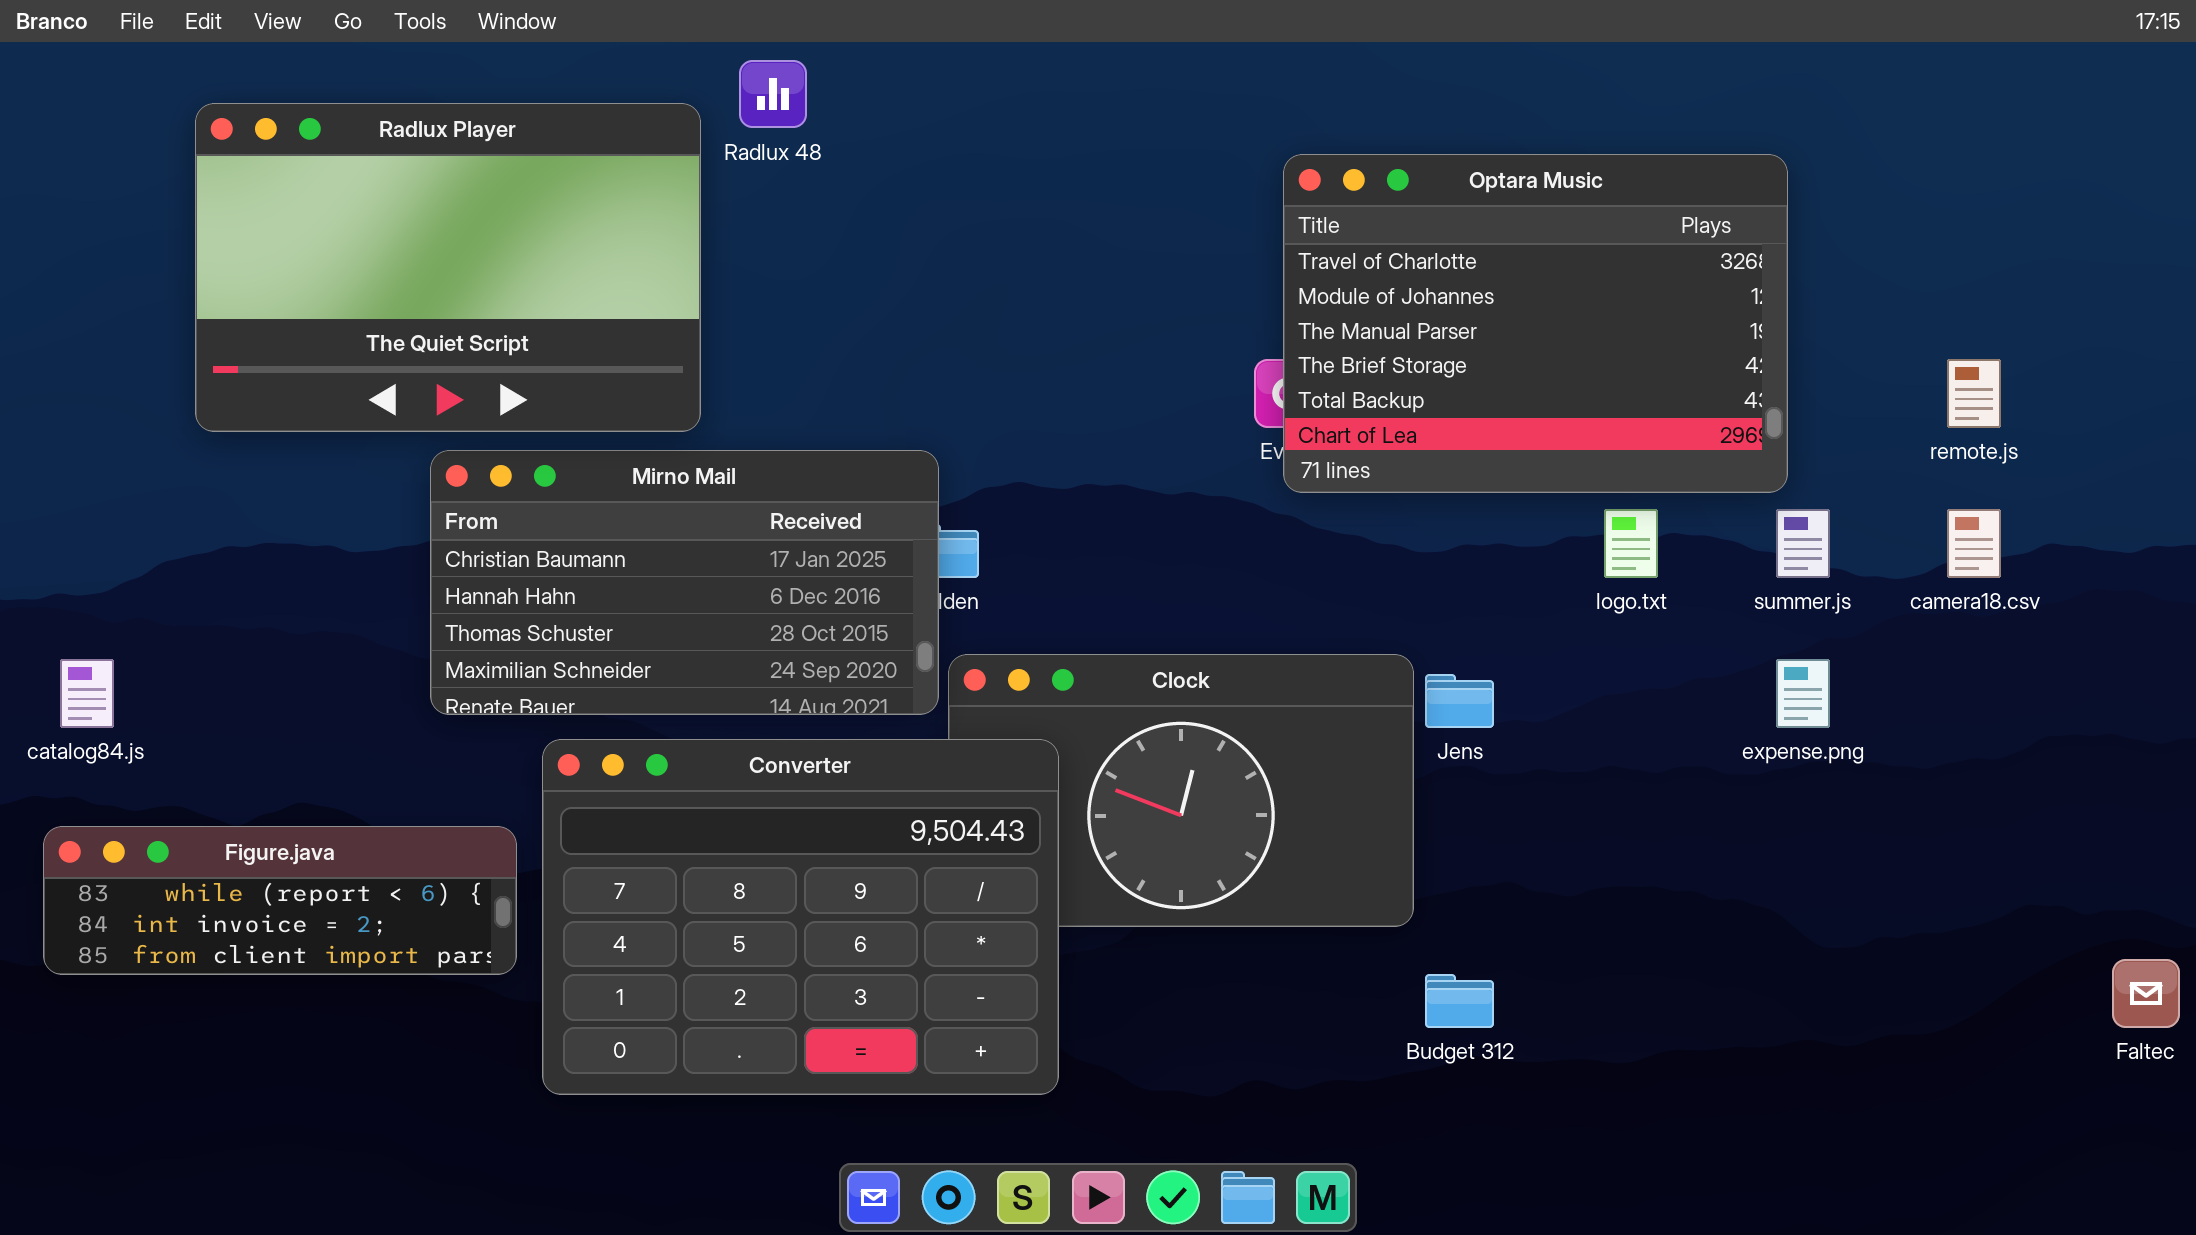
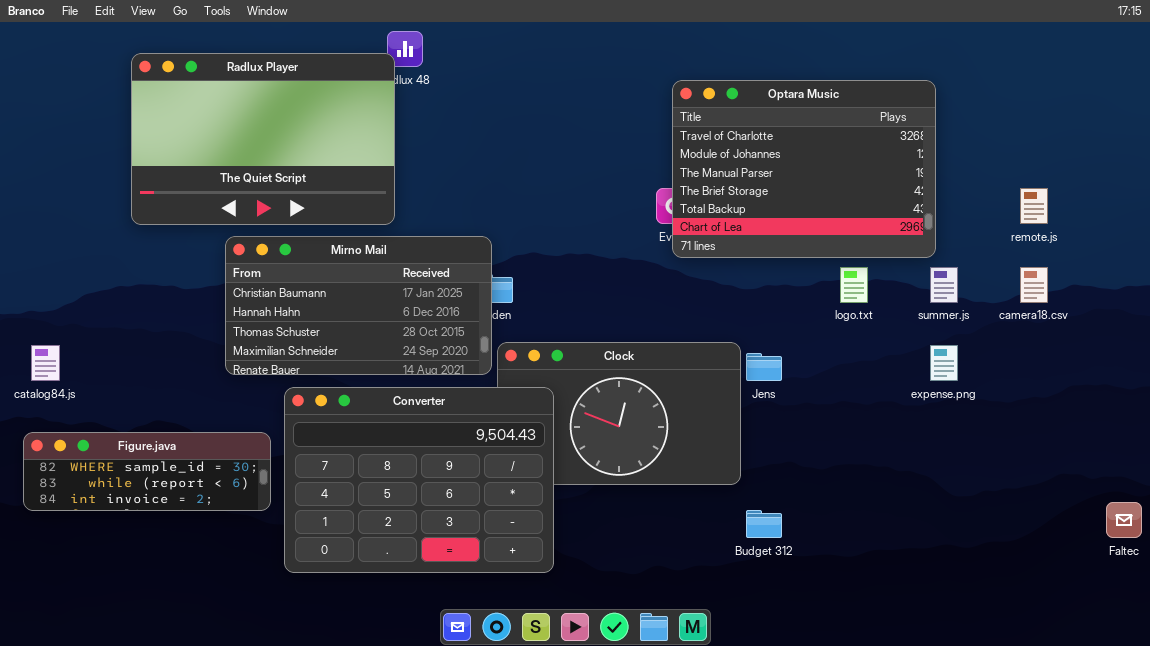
Radlux Player: [195,103,701,432] -> [131,53,395,225], moved
Figure.java: [43,826,517,975] -> [23,432,271,511], scrolled up 1 row

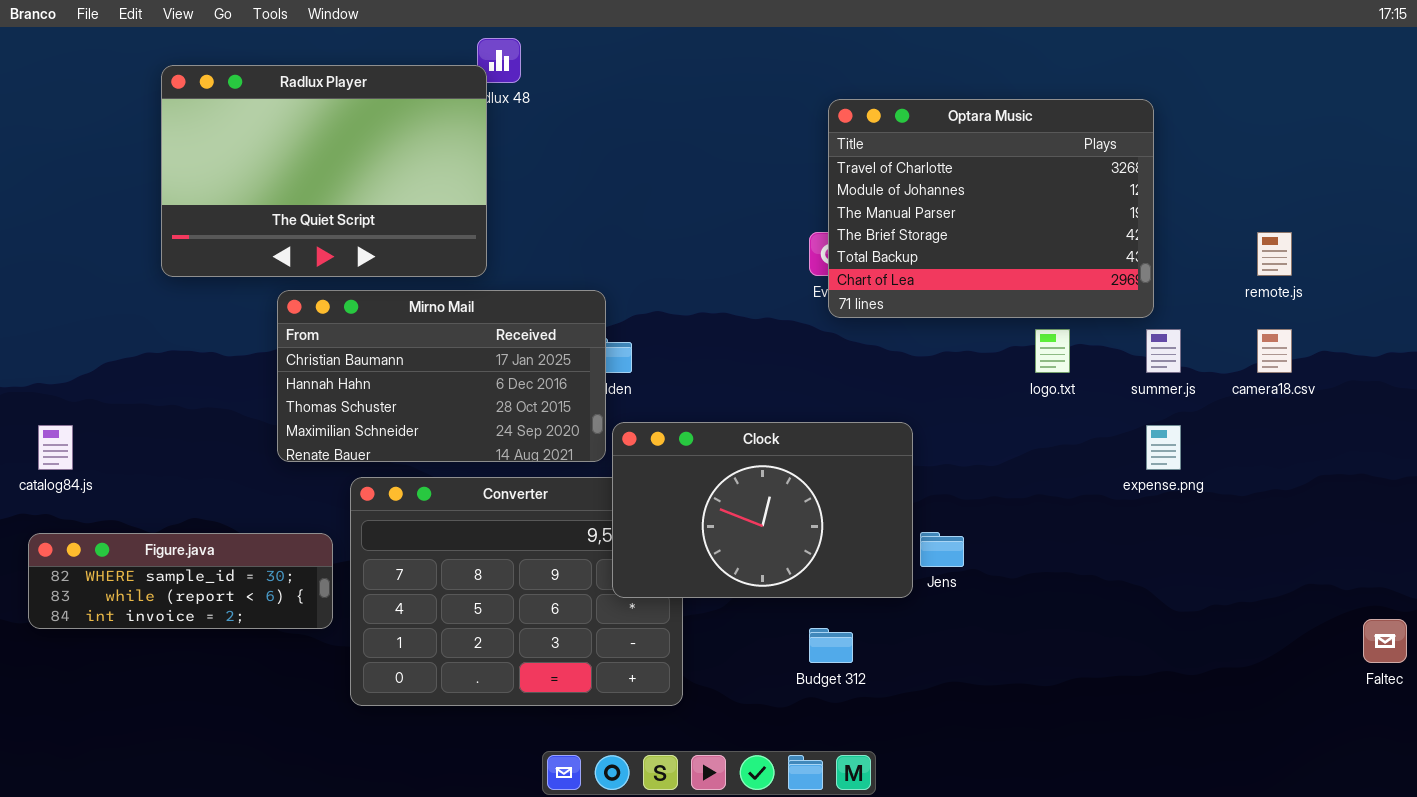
Clock: [497,342,741,485] -> [612,422,913,598], raised
Jens: [746,353,782,381] -> [920,532,964,567], moved
Budget 312: [746,510,782,538] -> [809,628,853,663], moved

